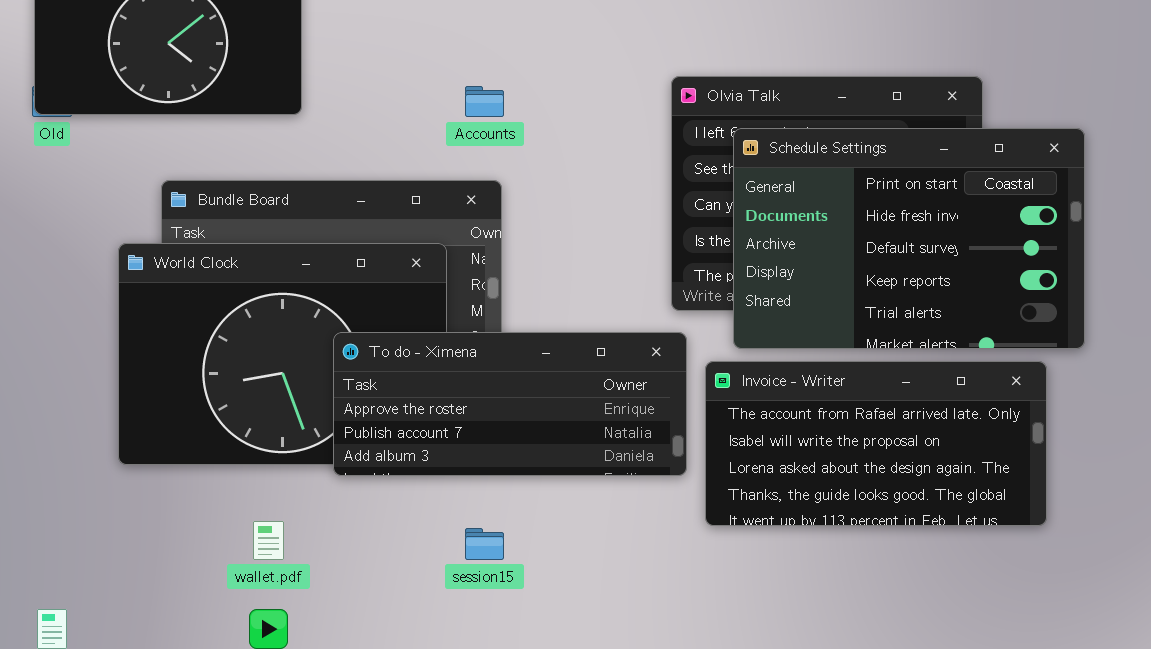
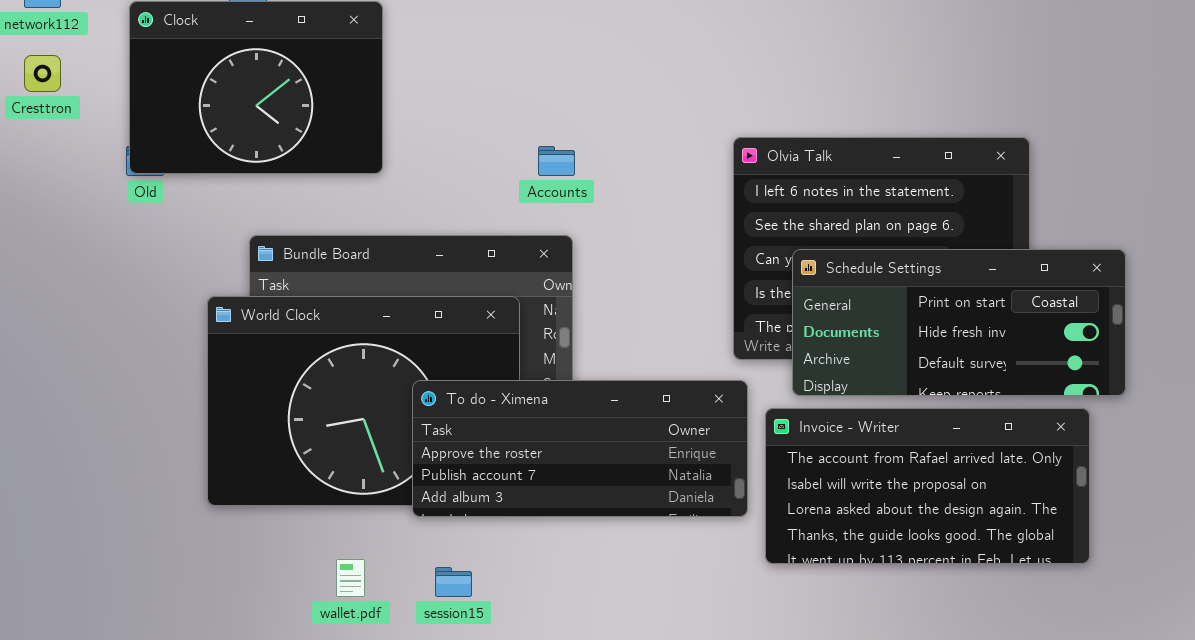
Schedule Settings: [733,128,1085,349] -> [792,249,1126,396], resized
session15: [465,528,504,560] -> [435,567,472,597], moved

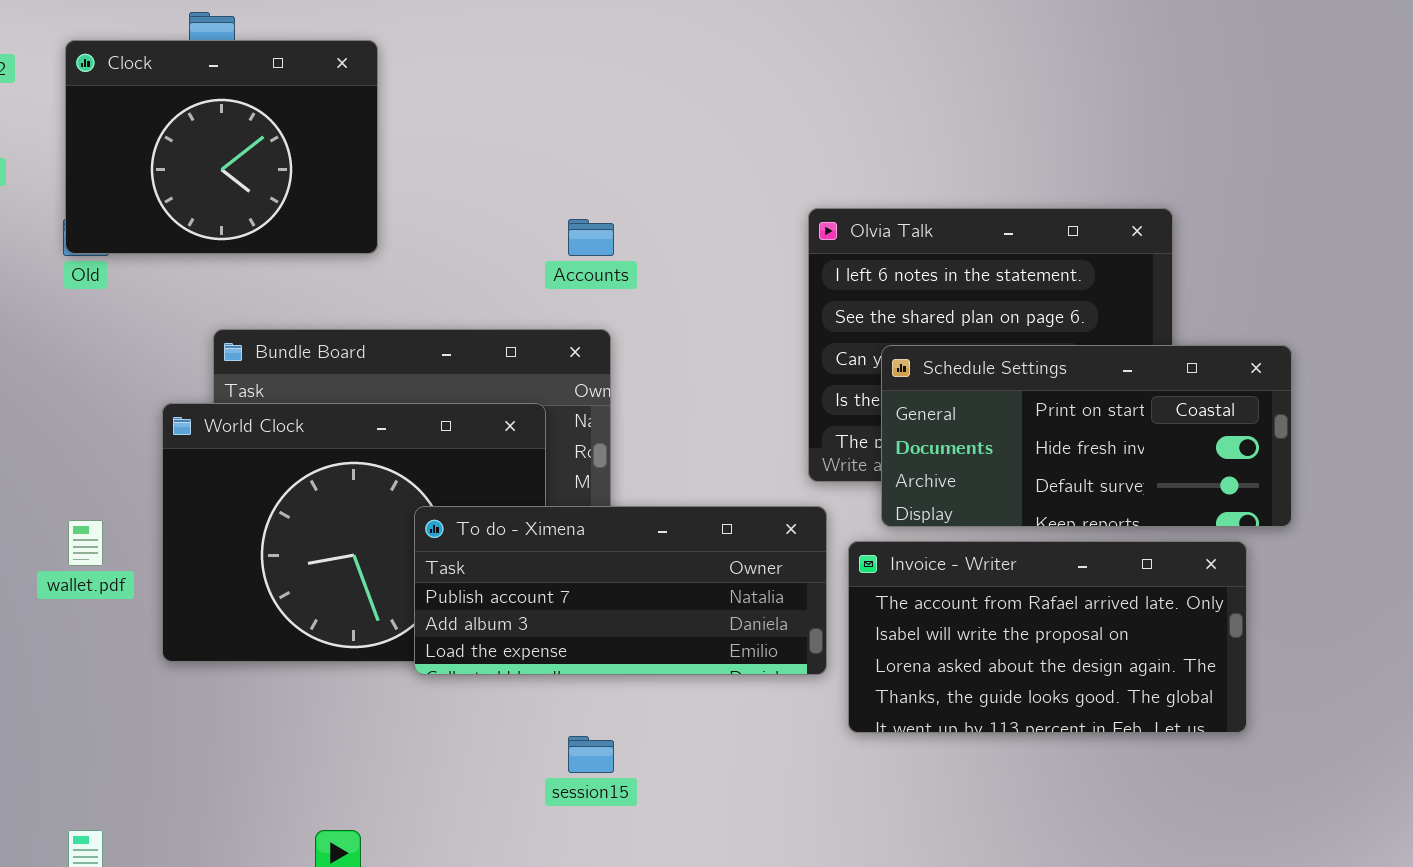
To do - Ximena: [412,380,748,517] -> [414,506,827,675], scrolled down 1 row
wallet.pdf: [336,559,365,597] -> [68,520,103,566], moved
session15: [435,567,472,597] -> [568,736,614,773], moved

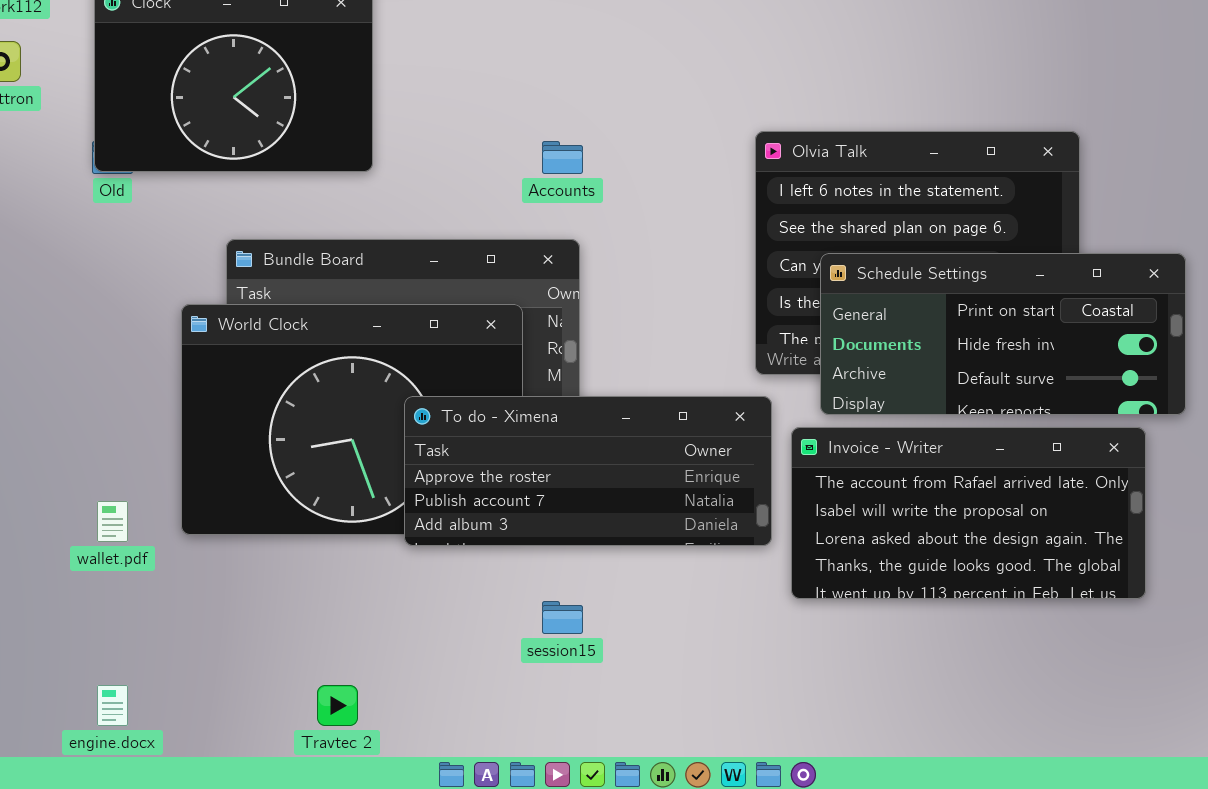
To do - Ximena: [414,506,827,675] -> [404,396,772,546], scrolled up 1 row
wallet.pdf: [68,520,103,566] -> [97,501,128,542], moved

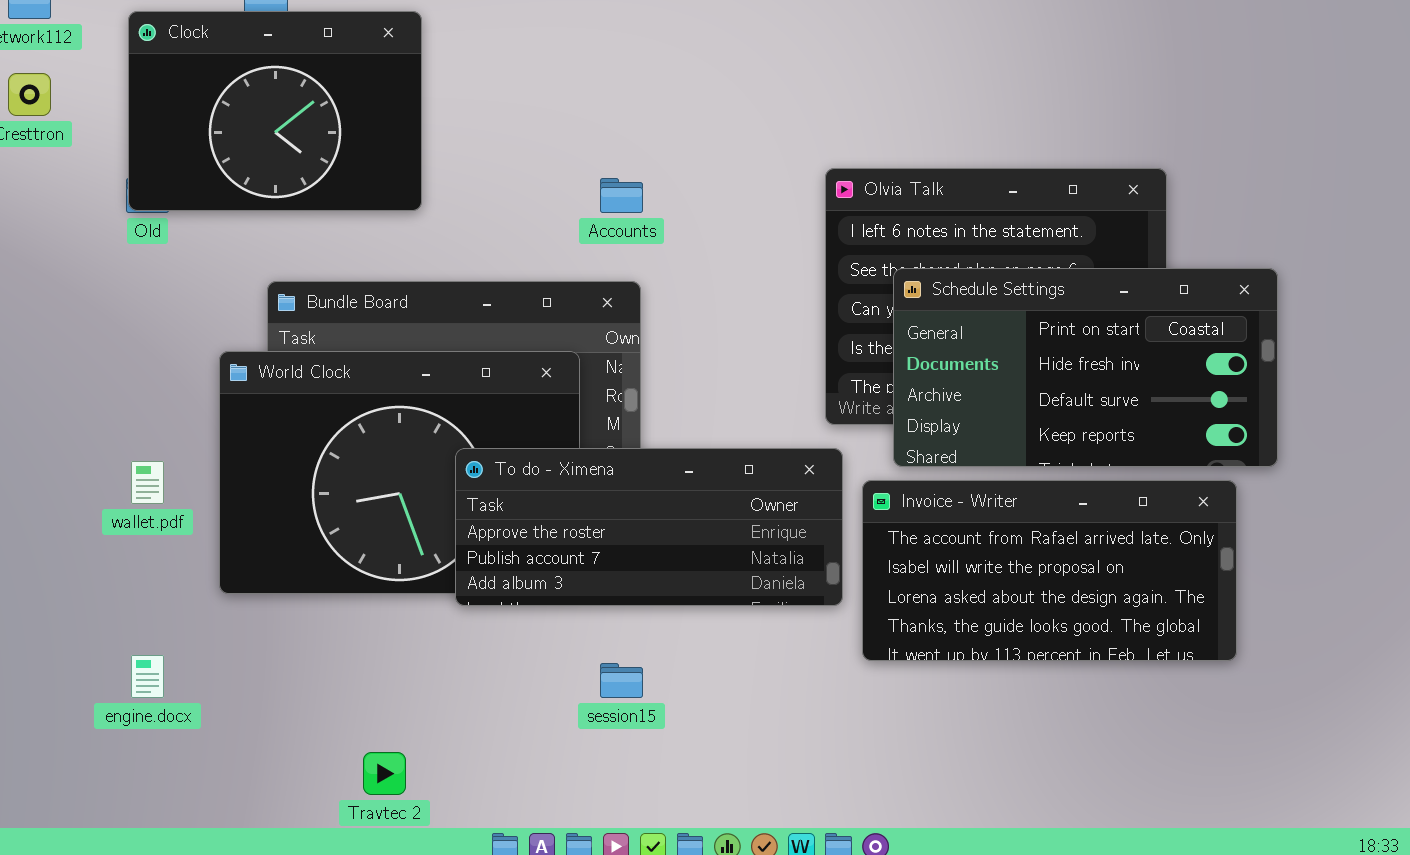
Schedule Settings: [820,253,1186,415] -> [893,268,1278,467], resized
wallet.pdf: [97,501,128,542] -> [131,461,164,504], moved
engine.docx: [97,685,128,726] -> [131,655,164,698], moved

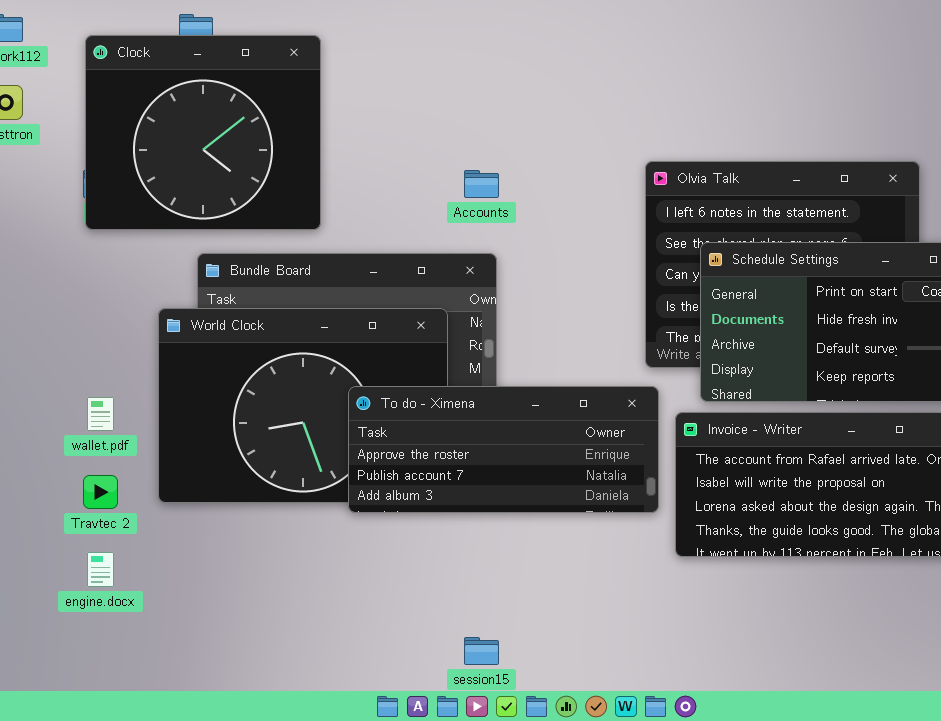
Clock: [128,11,422,211] -> [85,35,321,230], resized
session15: [600,663,643,698] -> [464,637,499,665], moved
Travtec 2: [363,752,406,795] -> [83,475,118,509], moved

